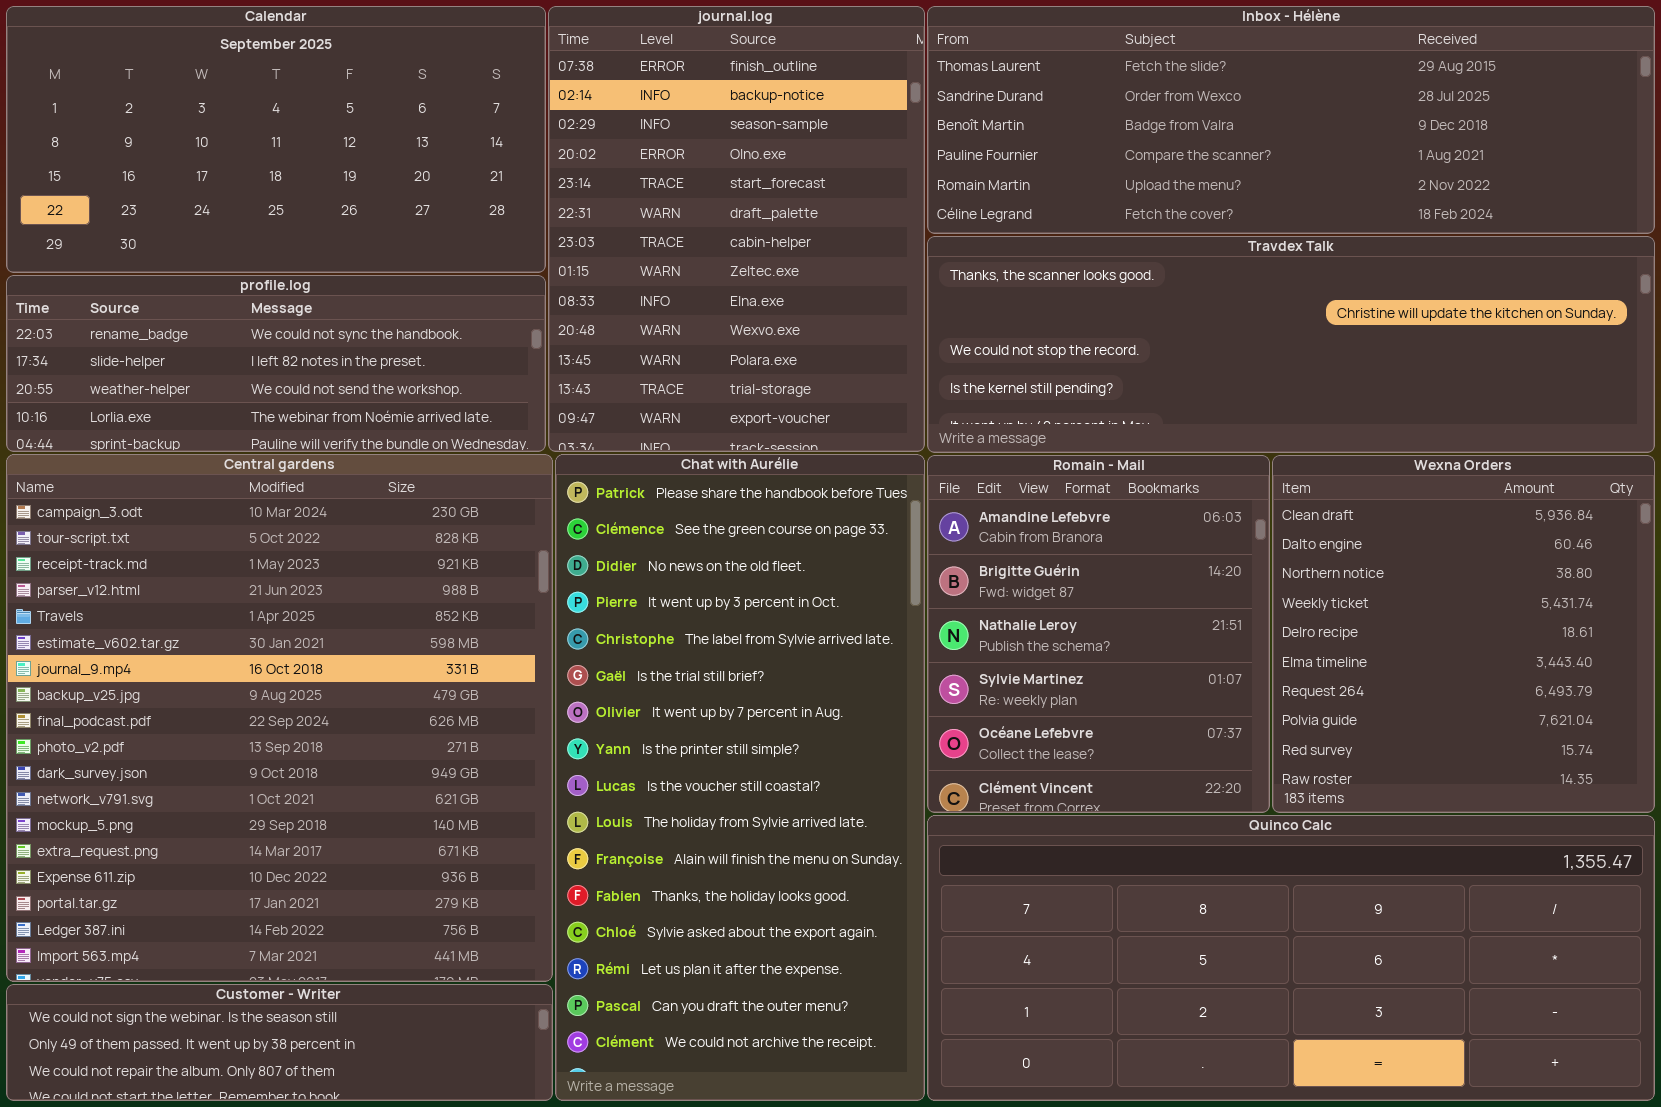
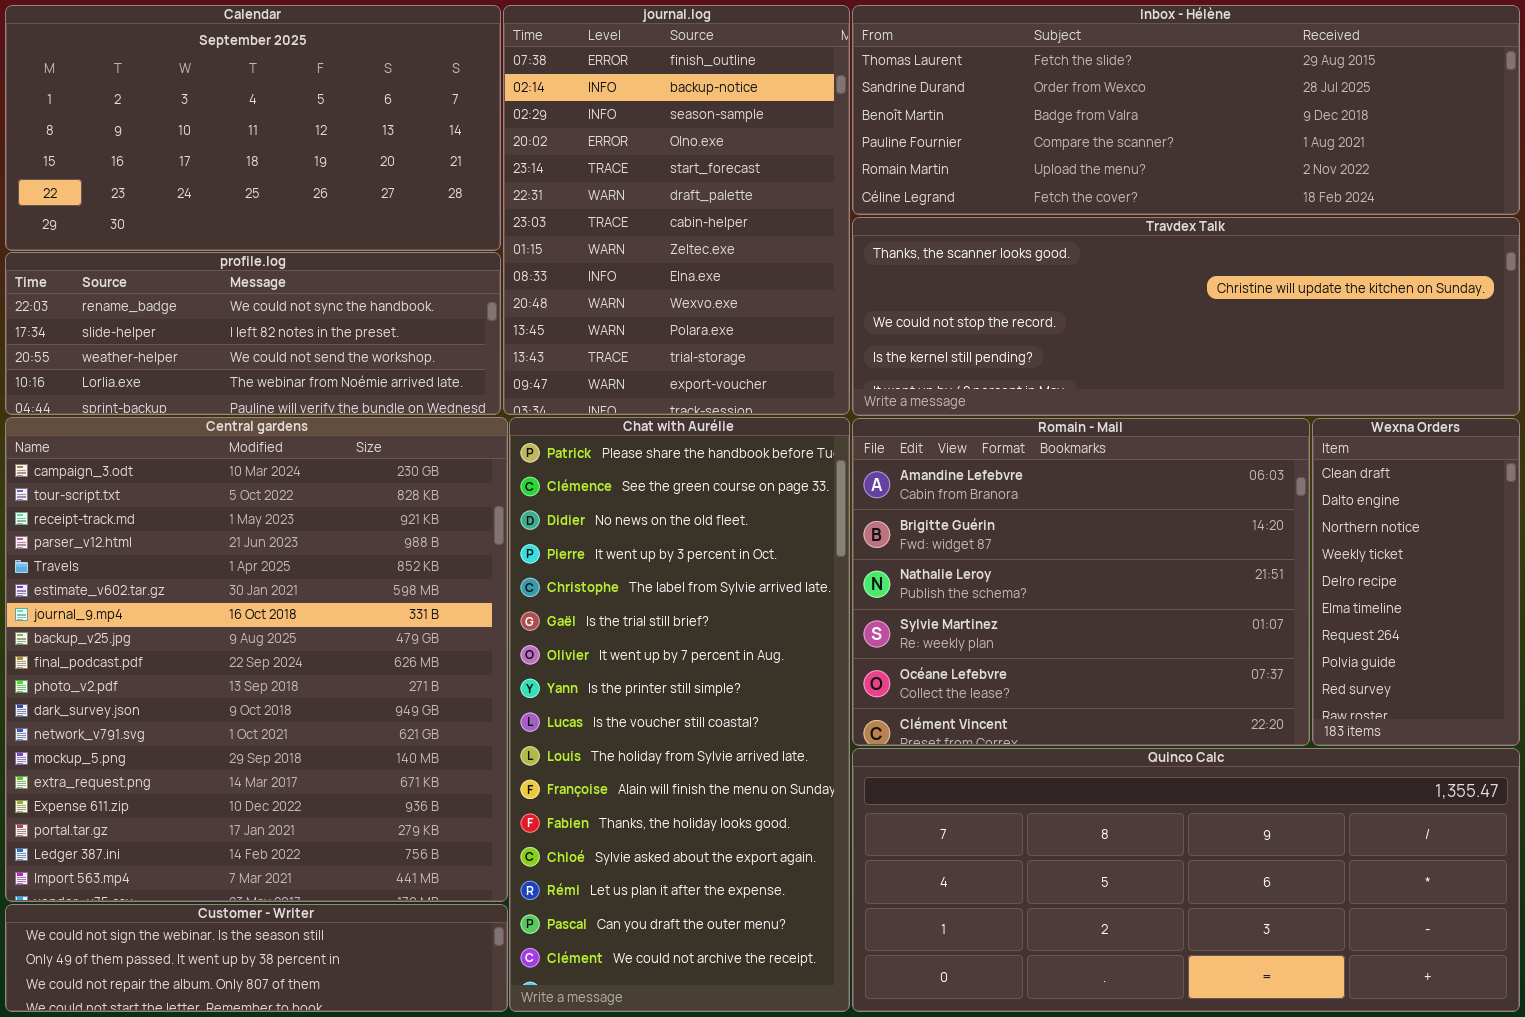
Romain - Mail: [927,455,1270,813] -> [852,418,1310,746], resized
Wexna Orders: [1272,455,1655,813] -> [1312,418,1520,746], resized

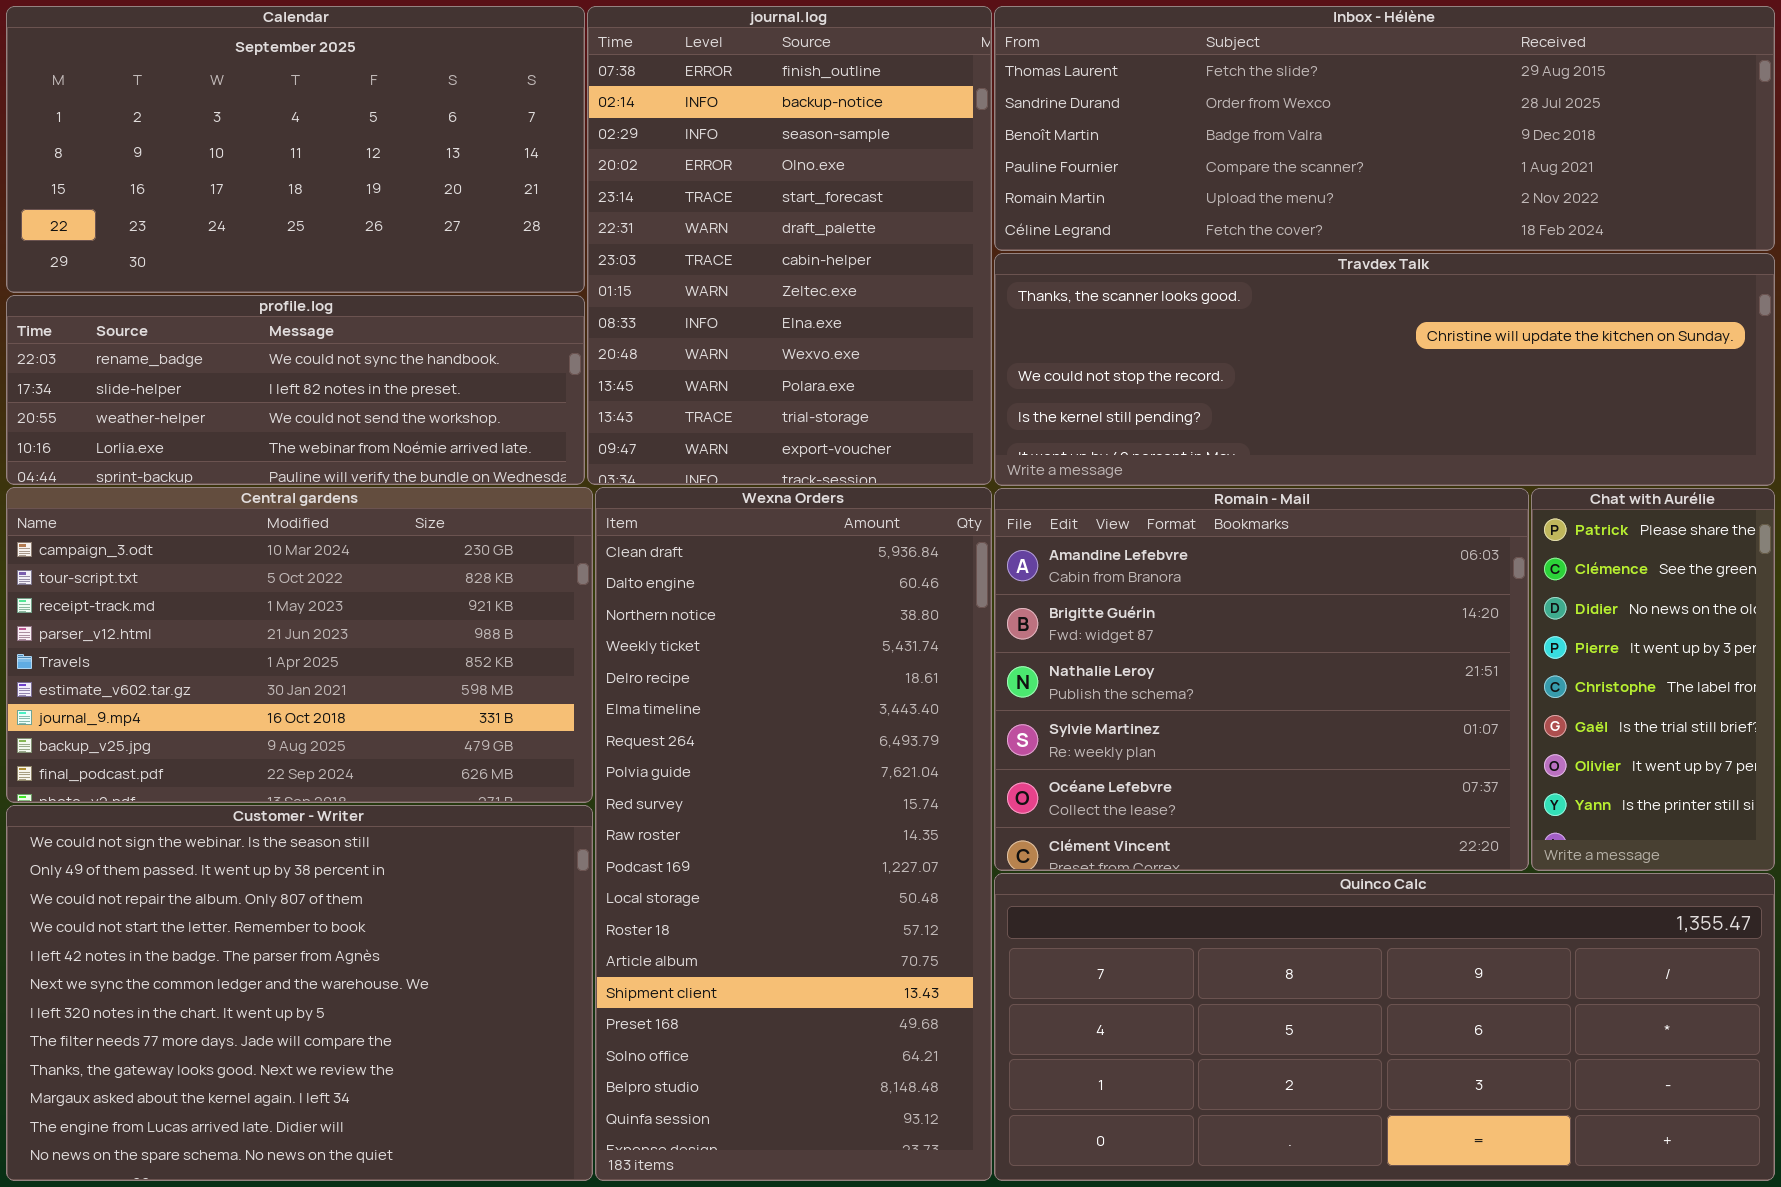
Central gardens: [5,417,508,902] -> [6,487,593,803], resized
Chat with Aurélie: [509,417,850,1012] -> [1531,488,1775,871], moved, resized
Wexna Orders: [1312,418,1520,746] -> [595,487,992,1181], moved, resized
Customer - Writer: [5,904,508,1012] -> [6,805,593,1181], resized

